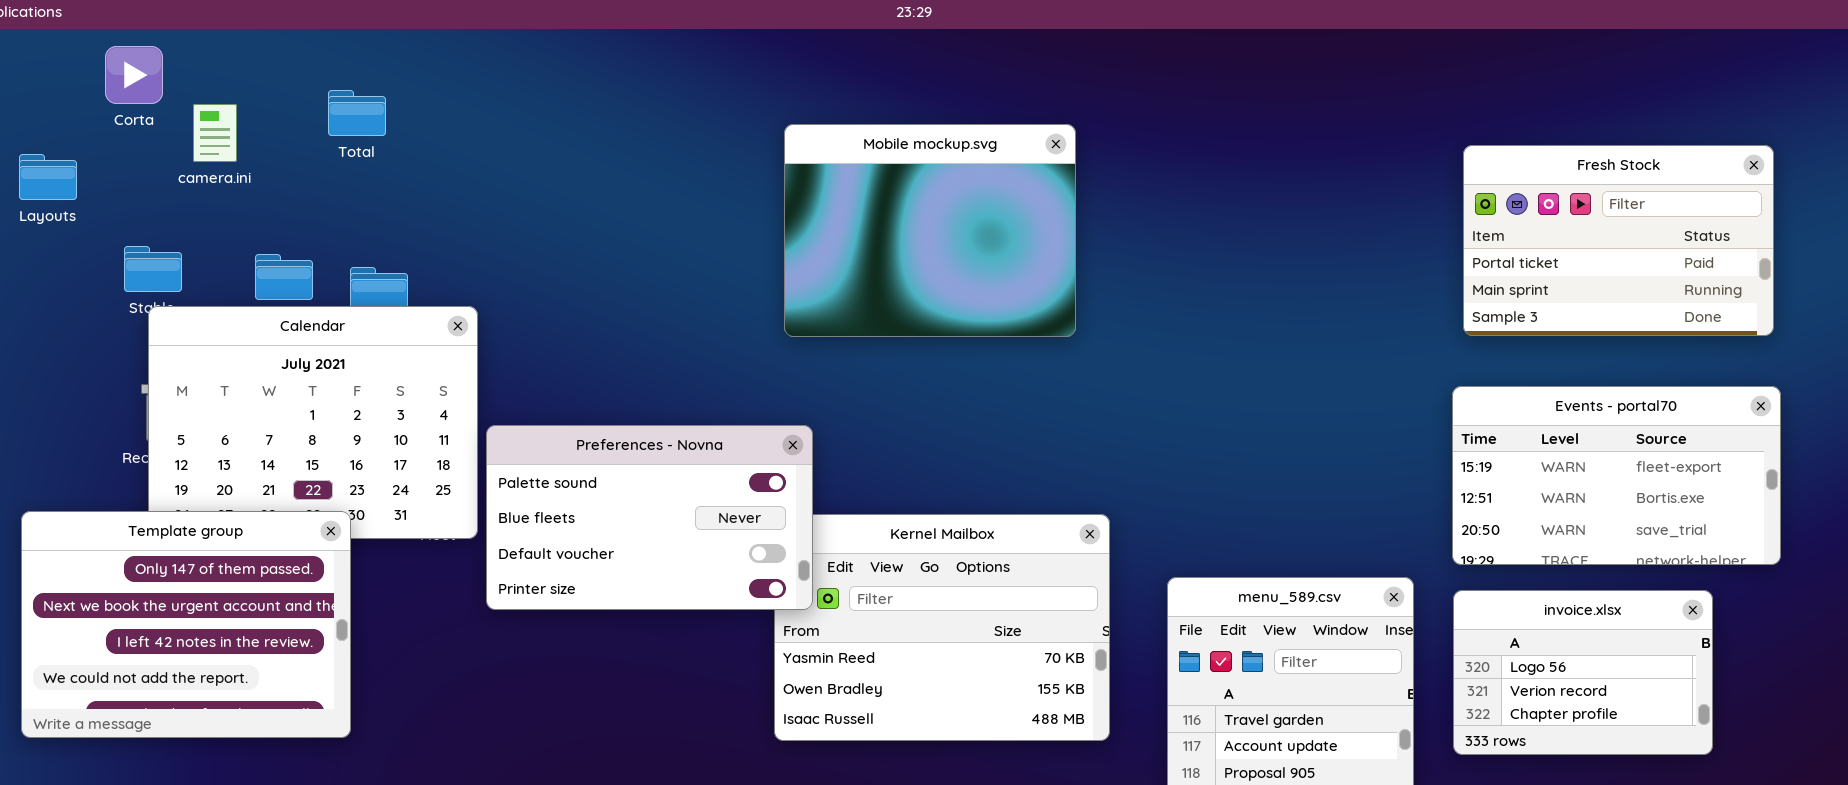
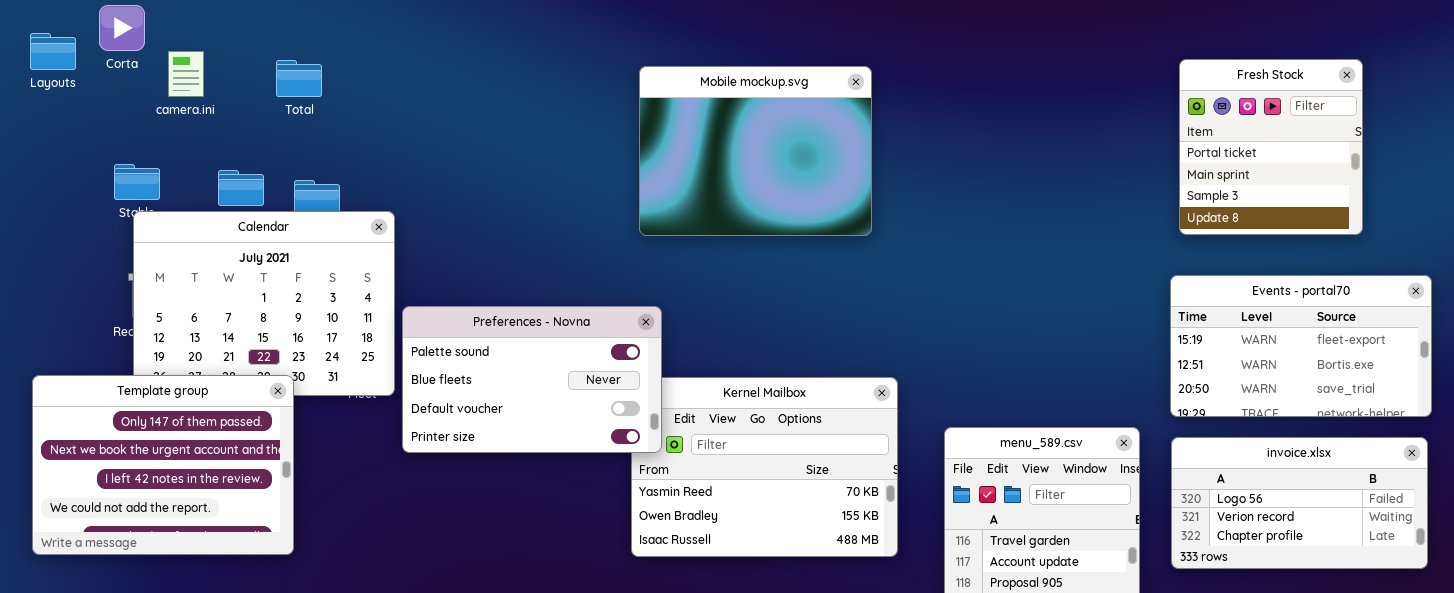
Total: [328,90,386,136] -> [276,60,322,97], moved
Fresh Stock: [1463,145,1774,336] -> [1179,59,1363,235], resized
Layouts: [19,154,77,200] -> [30,33,76,70], moved
invoice.xlsx: [1453,590,1713,755] -> [1171,437,1428,569], resized

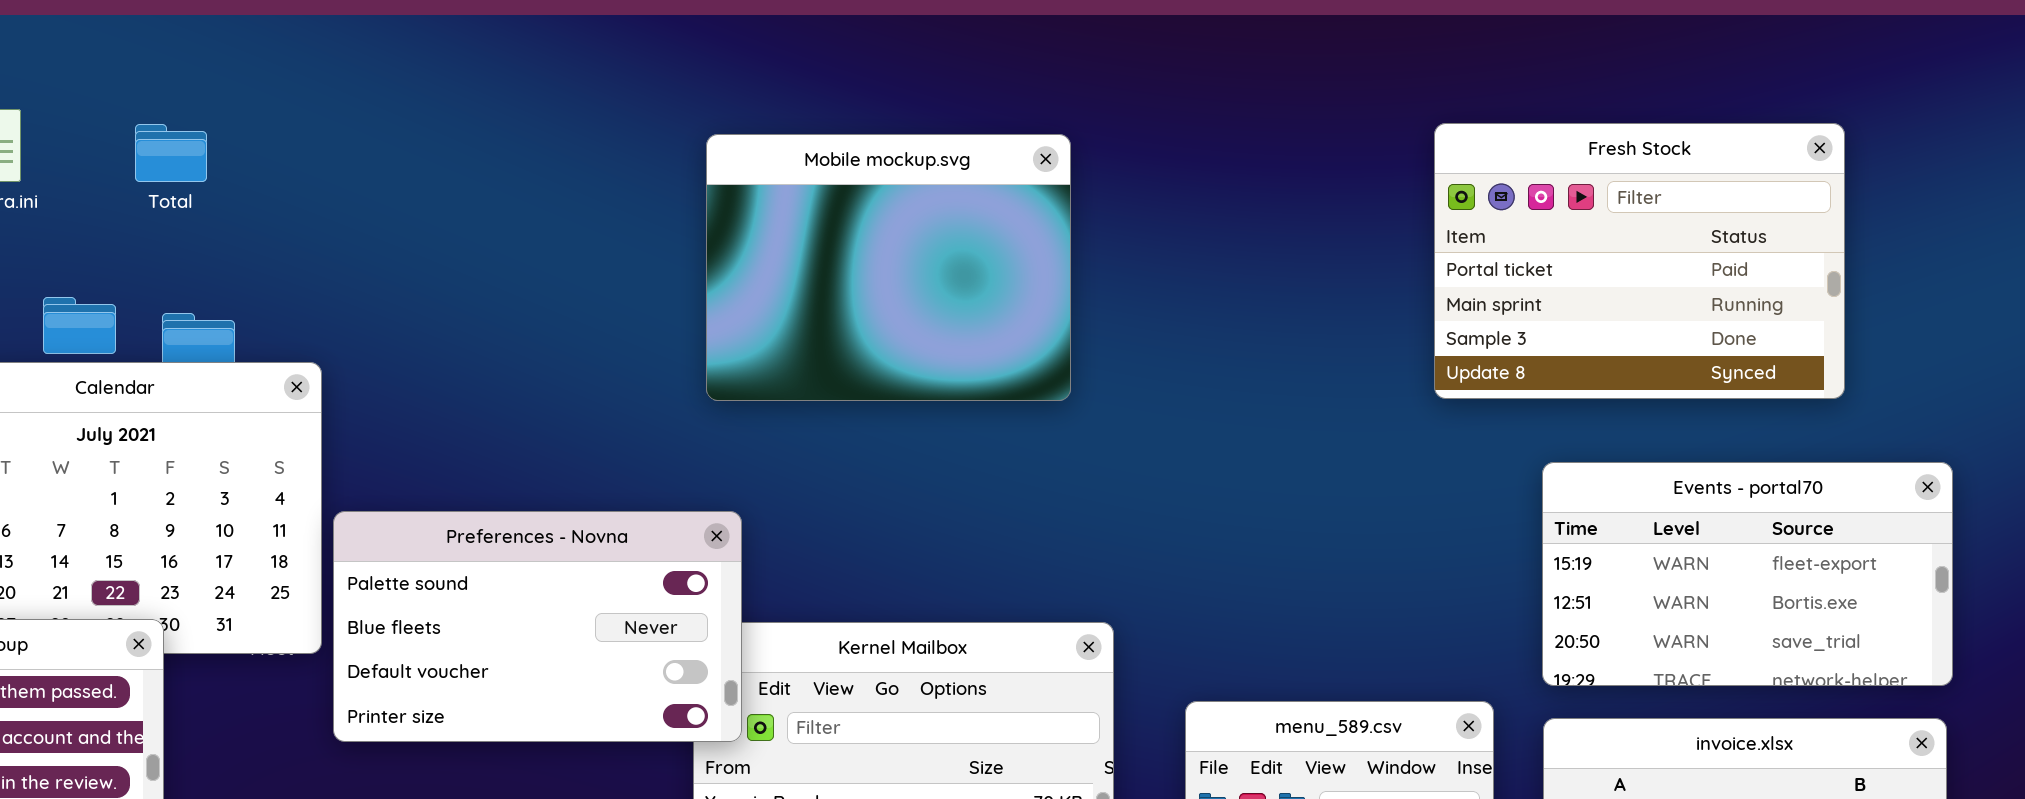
Fresh Stock: [1179,59,1363,235] -> [1434,123,1845,399], resized

